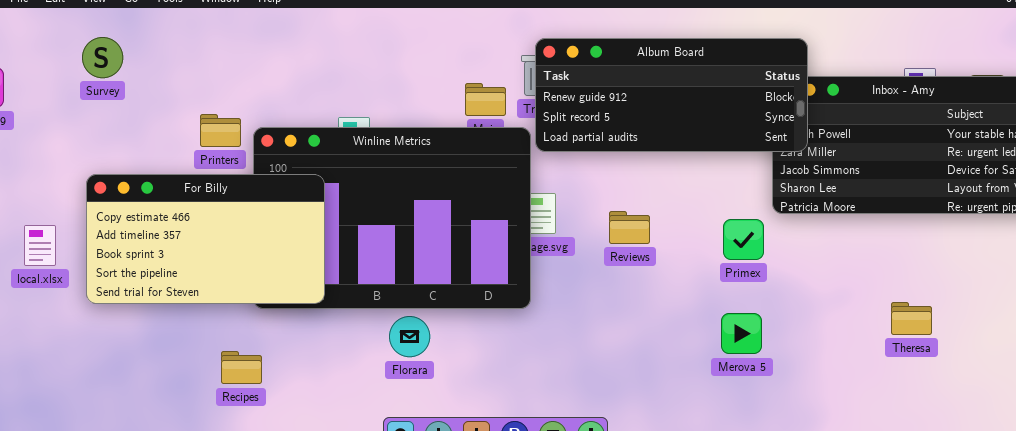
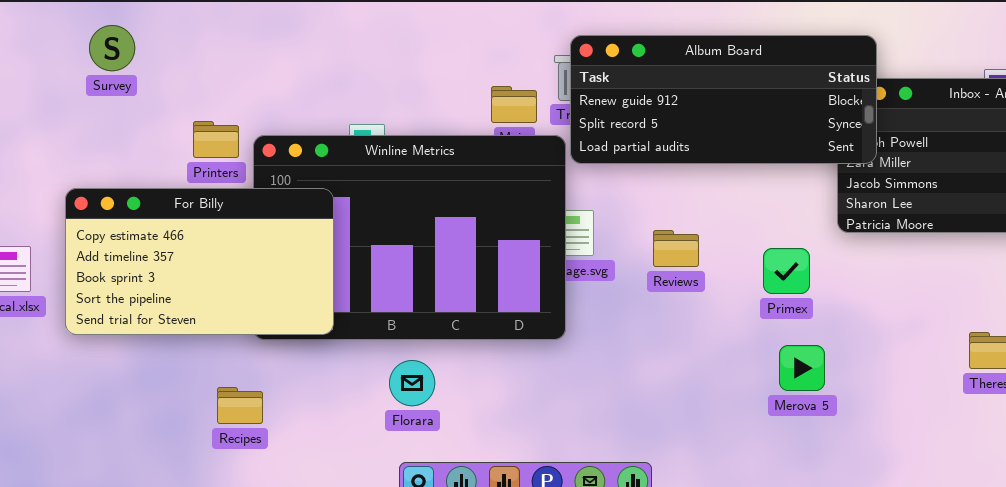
Survey: [82,37,123,78] -> [89,25,135,71], moved
Primex: [723,219,764,260] -> [763,248,810,294], moved
Florara: [389,316,430,357] -> [389,360,435,406], moved

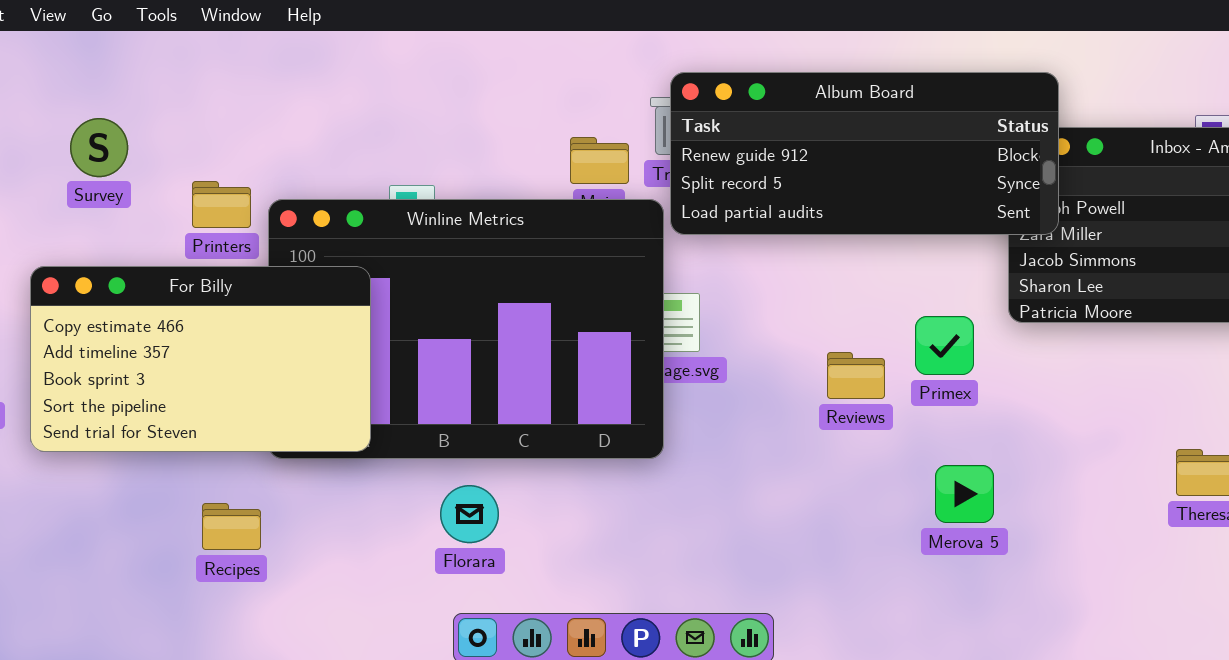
Survey: [89,25,135,71] -> [70,118,128,177], moved
Reviews: [653,230,699,267] -> [827,352,885,399], moved
Primex: [763,248,810,294] -> [915,316,974,375], moved
Recipes: [217,387,263,424] -> [202,503,261,550], moved

